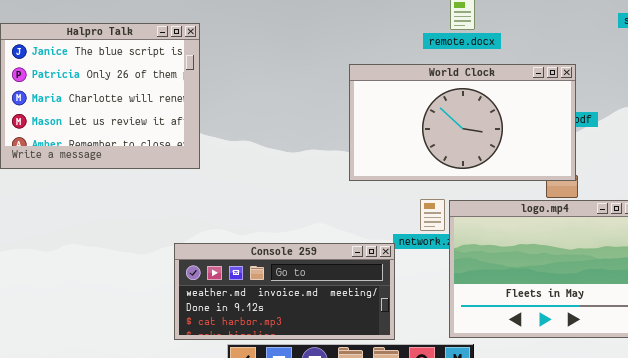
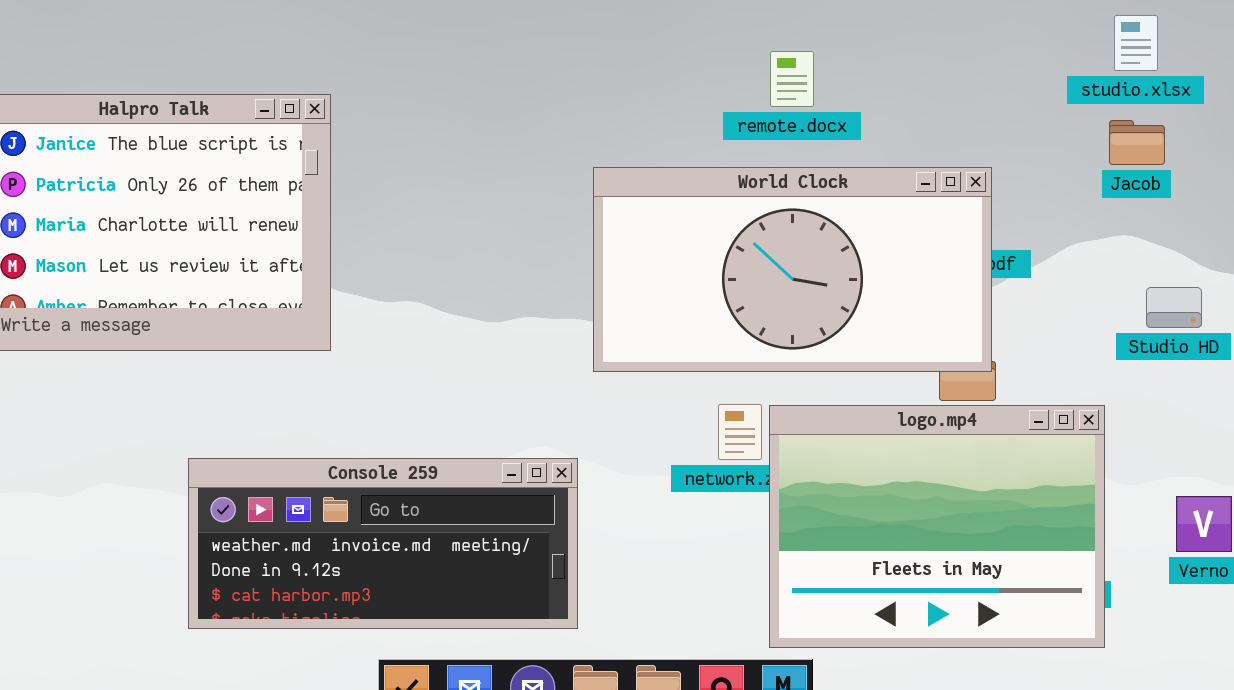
Console 259: [174,243,395,340] -> [188,458,578,629], moved

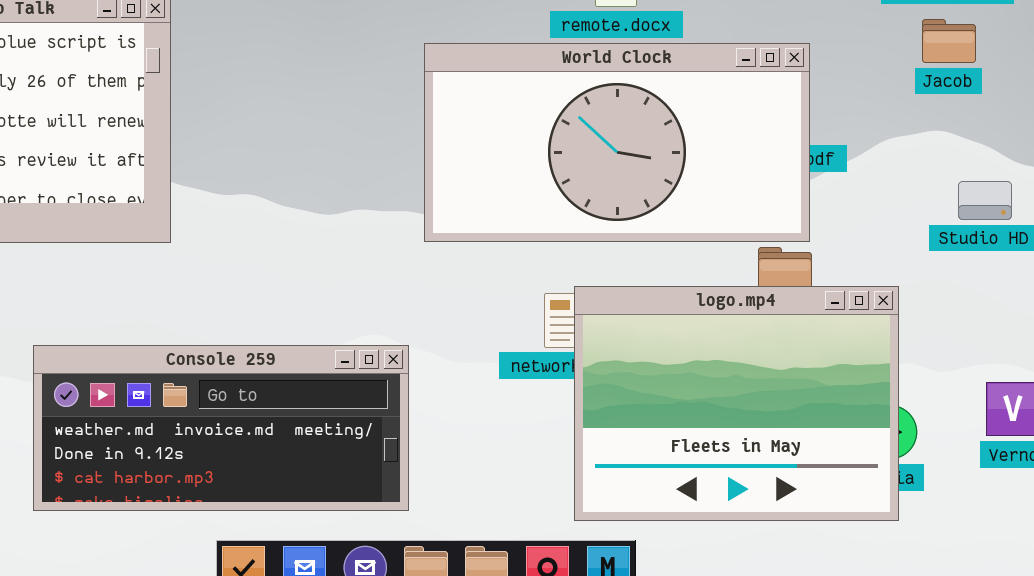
World Clock: [593,167,992,372] -> [424,43,810,242], moved
logo.mp4: [769,405,1105,648] -> [574,286,899,521], moved

